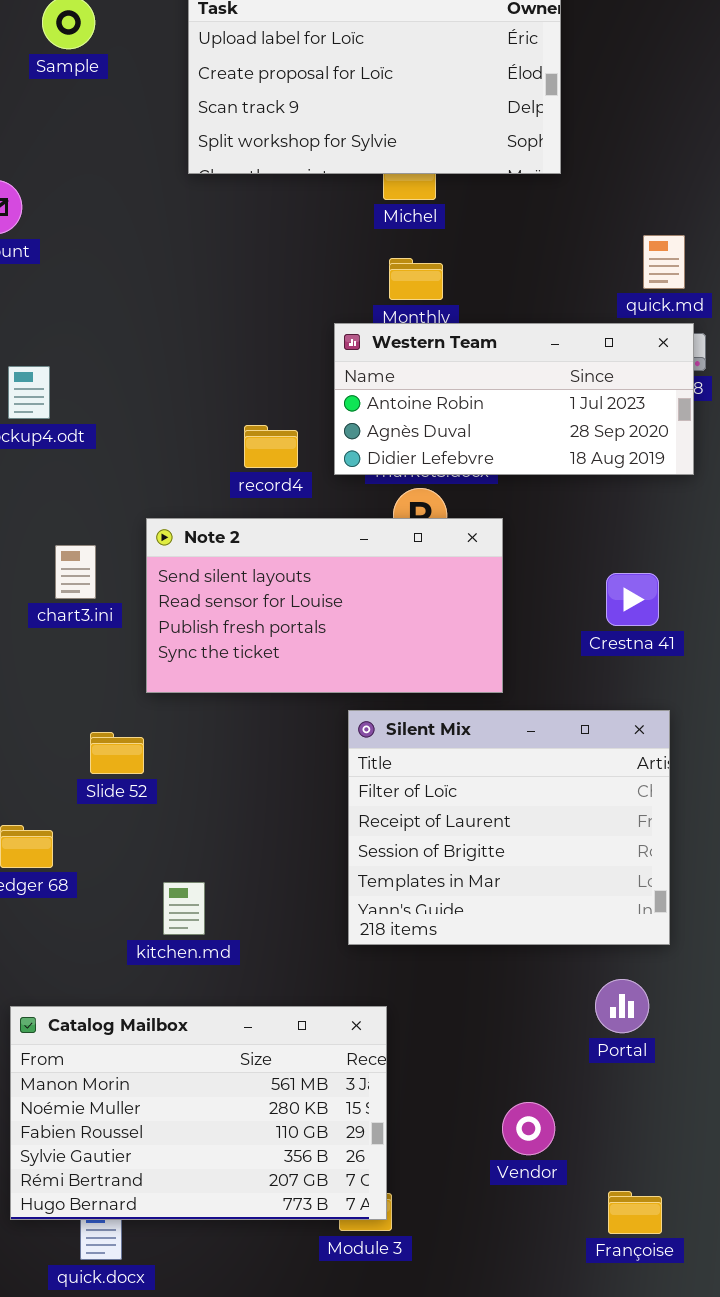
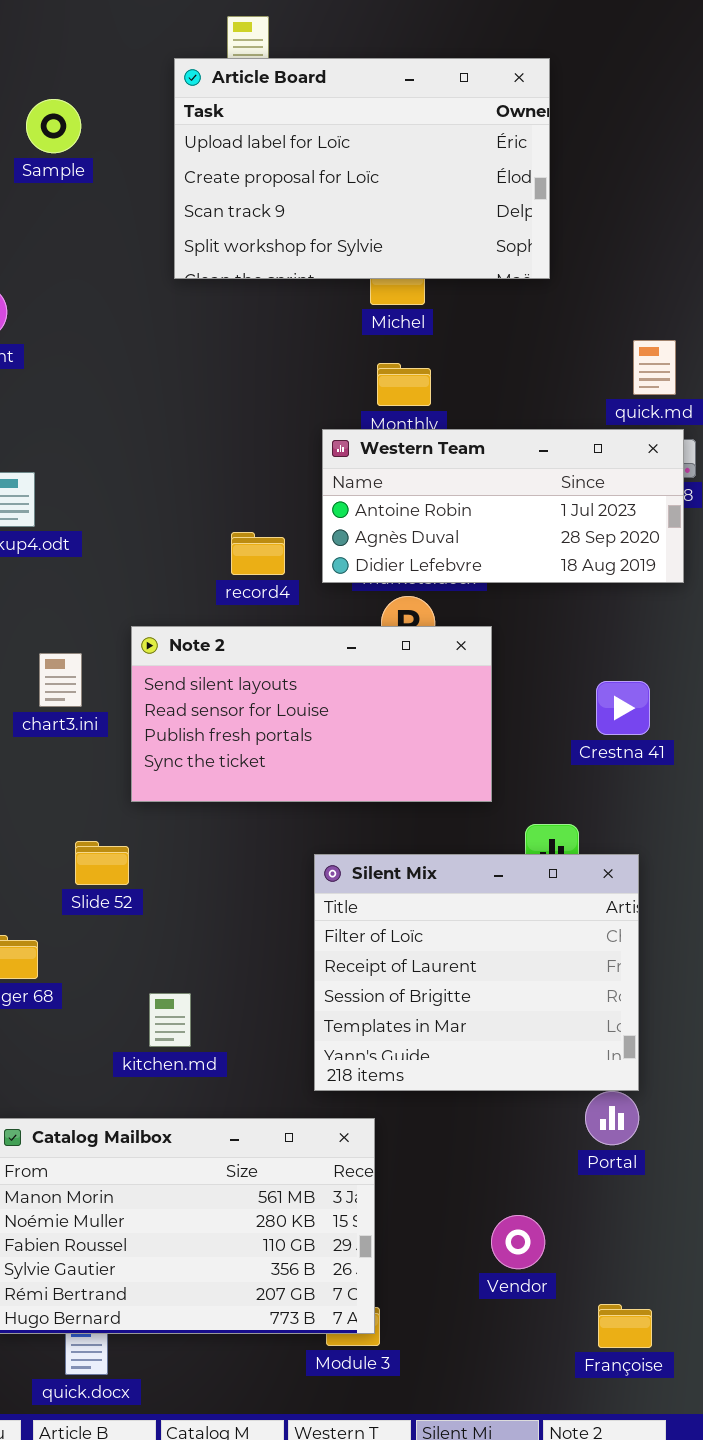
Silent Mix: [348,710,670,945] -> [314,854,639,1091], moved

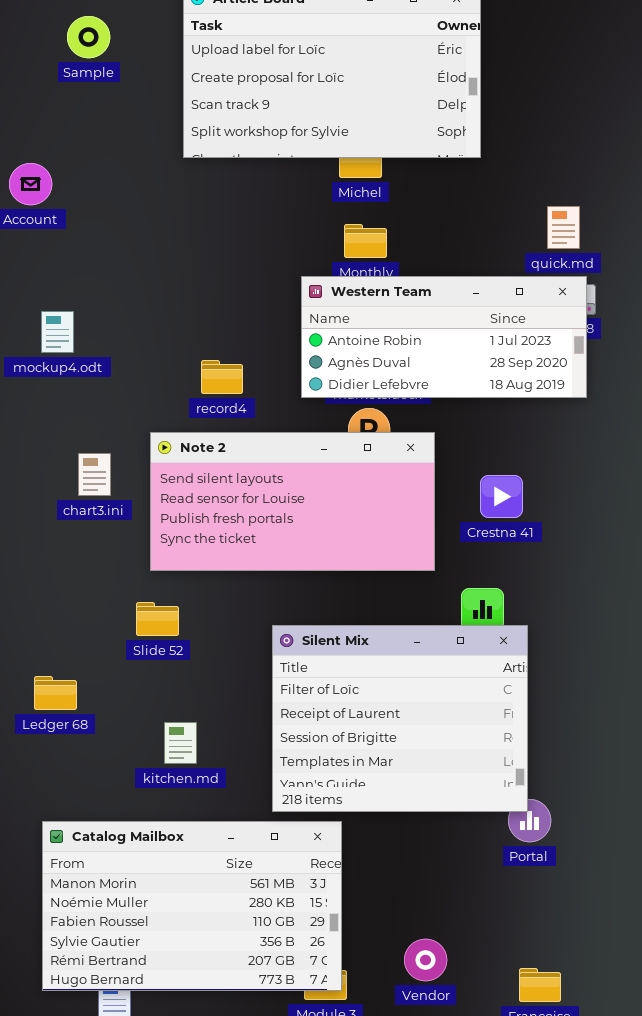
record4: [231,532,285,575] -> [201,360,243,394], moved
Crestna 41: [596,681,650,735] -> [480,475,523,518], moved
Slide 52: [75,841,129,885] -> [136,602,179,636], moved
Silent Mix: [314,854,639,1091] -> [272,625,528,812], moved
Vendor: [491,1215,545,1269] -> [404,939,447,981], moved

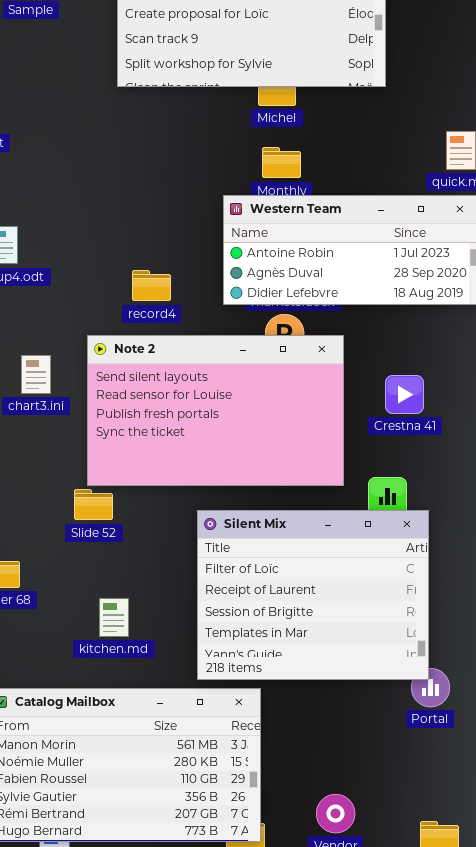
Note 2: [150,432,435,571] -> [87,335,344,486], resized

